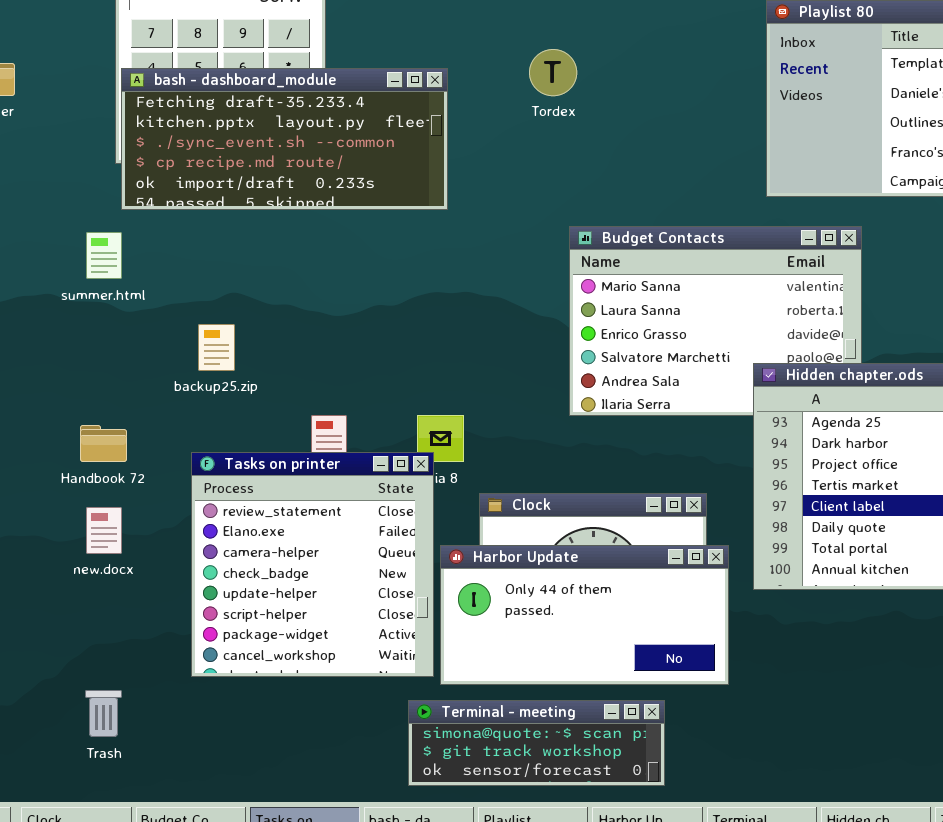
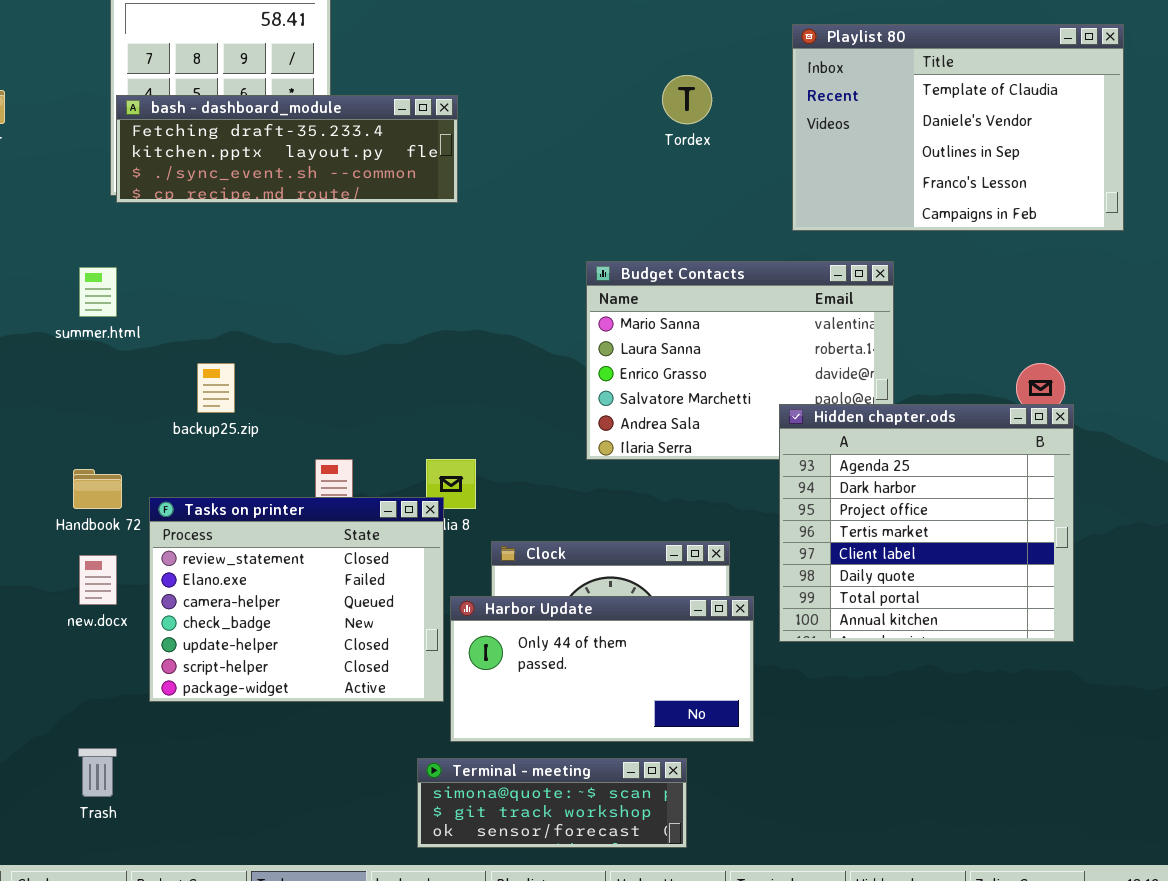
Tordex: [529,49,577,96] -> [662,75,712,124], moved
bash - dashboard_module: [121,68,448,210] -> [116,95,458,203], resized
Tasks on printer: [191,452,434,677] -> [149,497,444,702], resized

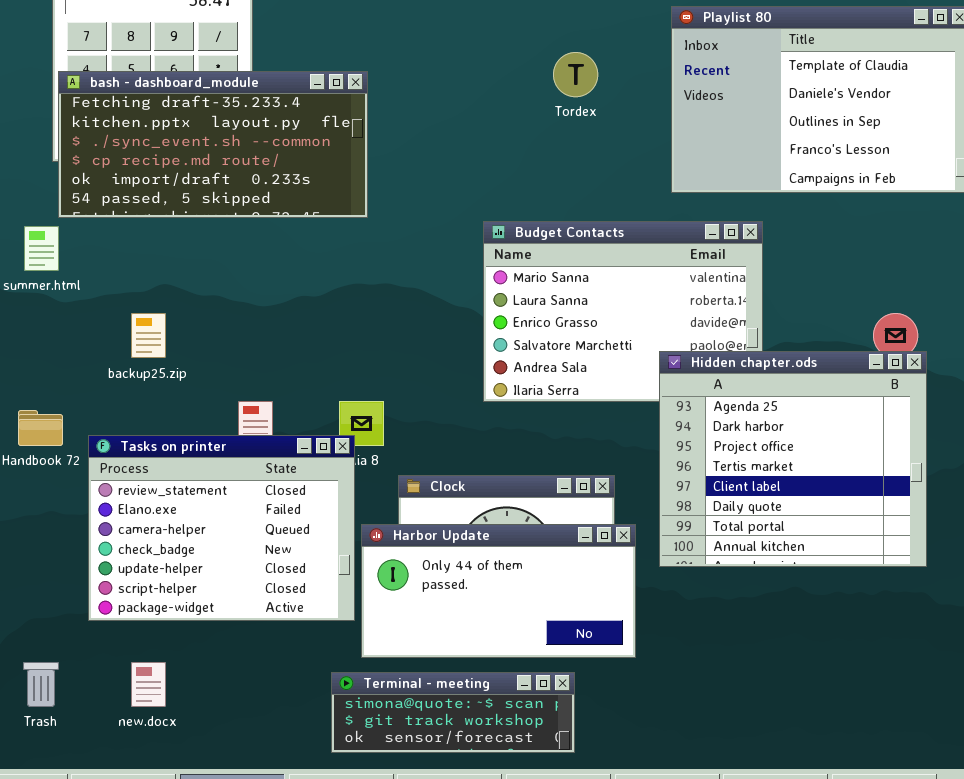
bash - dashboard_module: [116,95,458,203] -> [58,71,368,218], resized
new.docx: [79,555,117,605] -> [131,662,166,707], moved

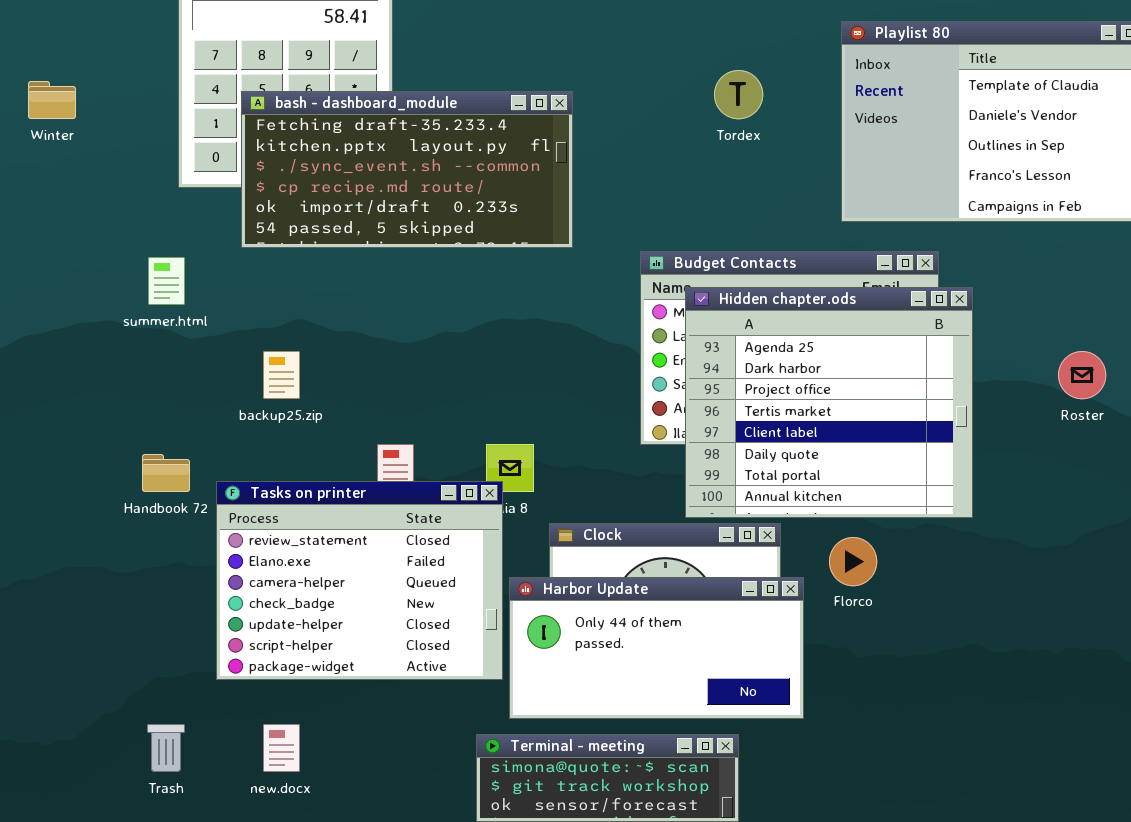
bash - dashboard_module: [58,71,368,218] -> [241,91,573,248], moved
Hidden chapter.ods: [659,351,927,567] -> [685,287,973,518], moved

